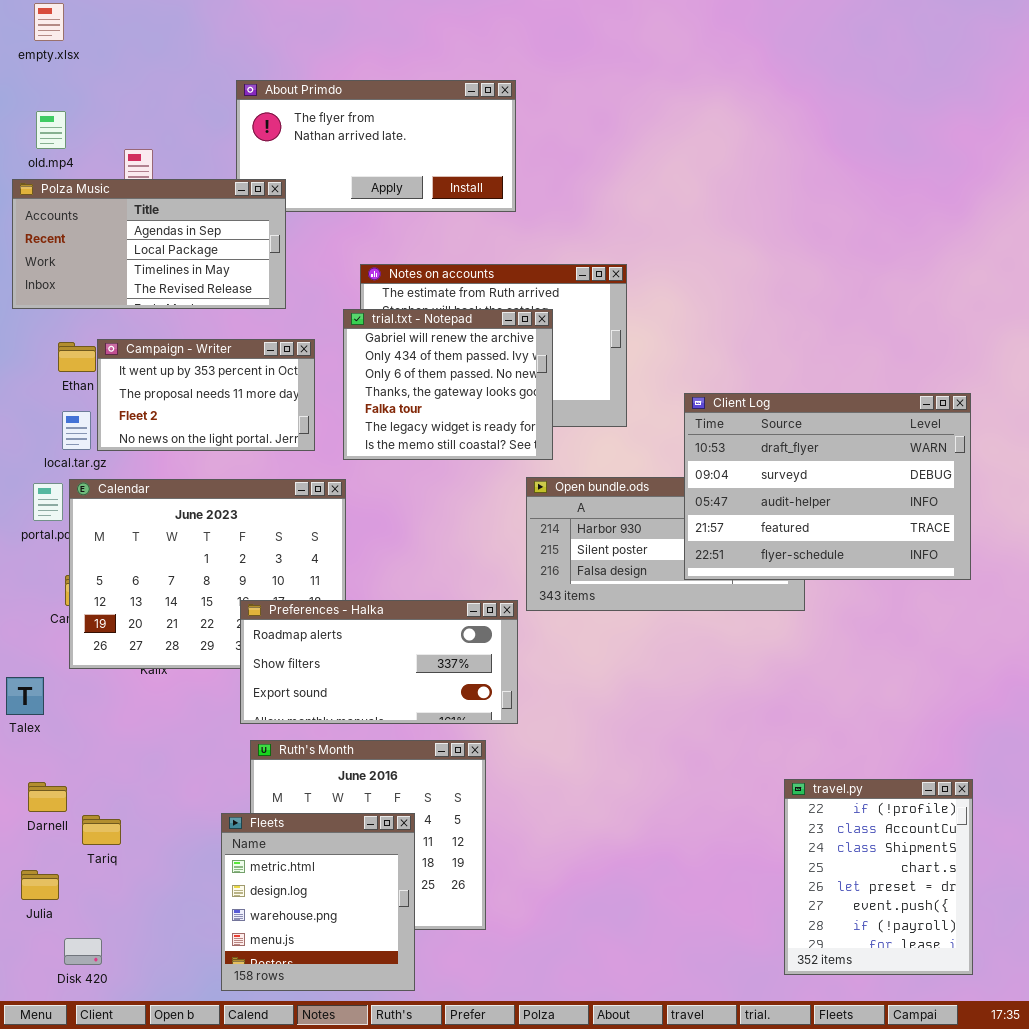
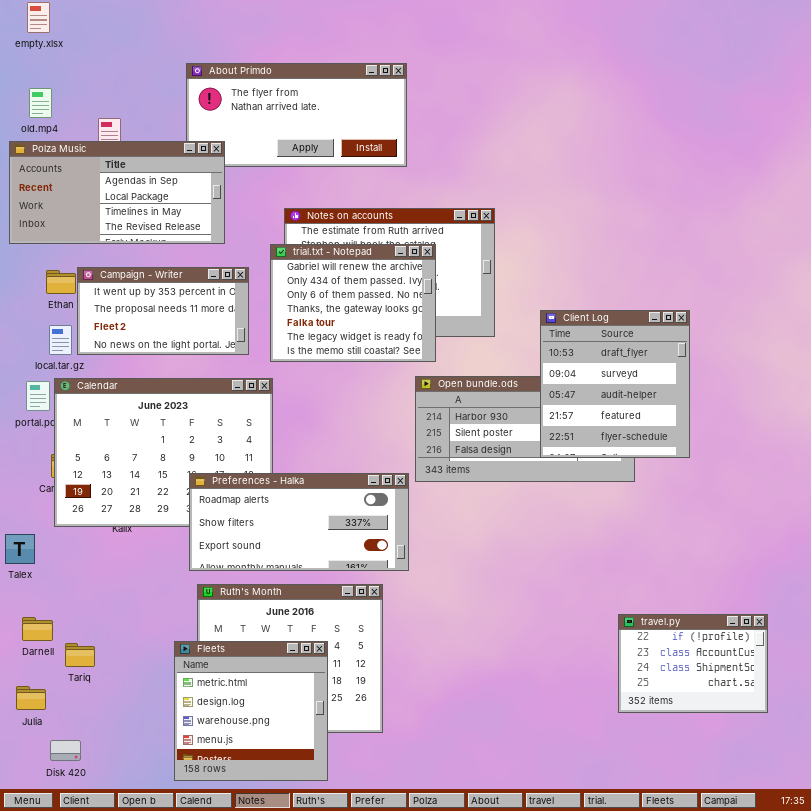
Client Log: [684,393,971,580] -> [540,310,690,458], resized
travel.py: [784,779,973,975] -> [618,614,768,713], resized

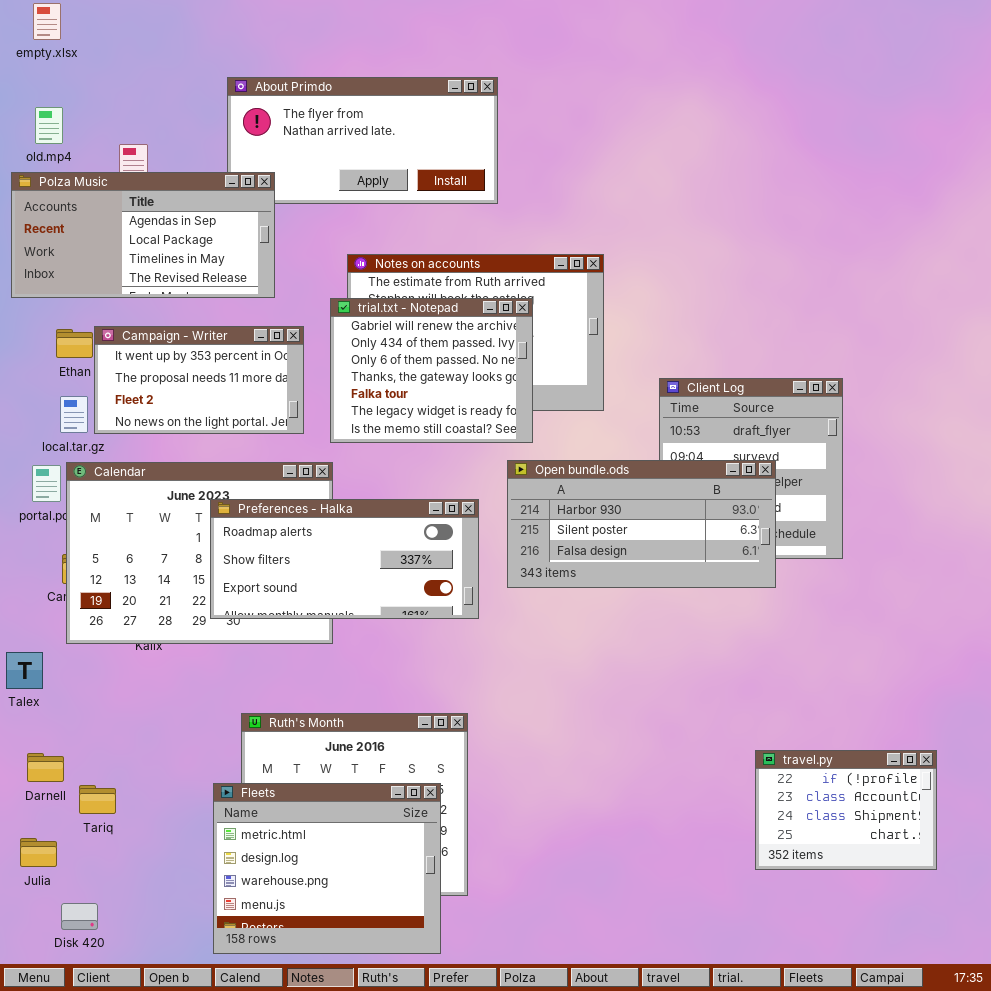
Open bundle.ods: [415,376,635,482] -> [507,460,776,588], raised
Preferences - Halka: [189,473,409,571] -> [210,499,479,619], moved
Fleets: [174,641,328,781] -> [213,783,441,954], resized

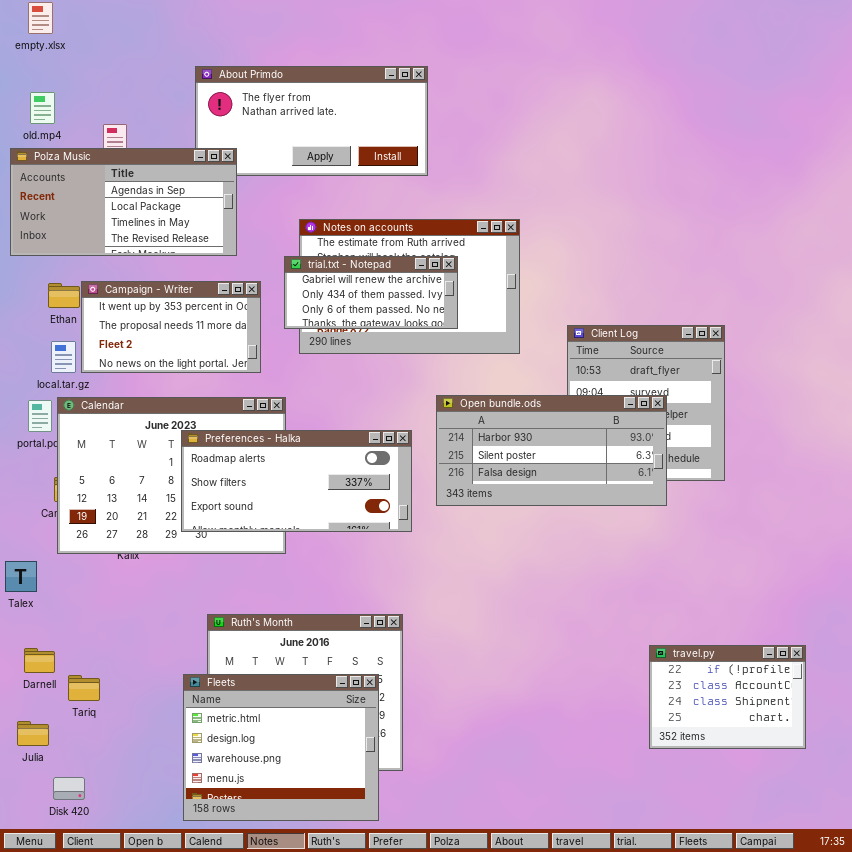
trial.txt - Notepad: [330,298,533,443] -> [284,256,458,329], resized

